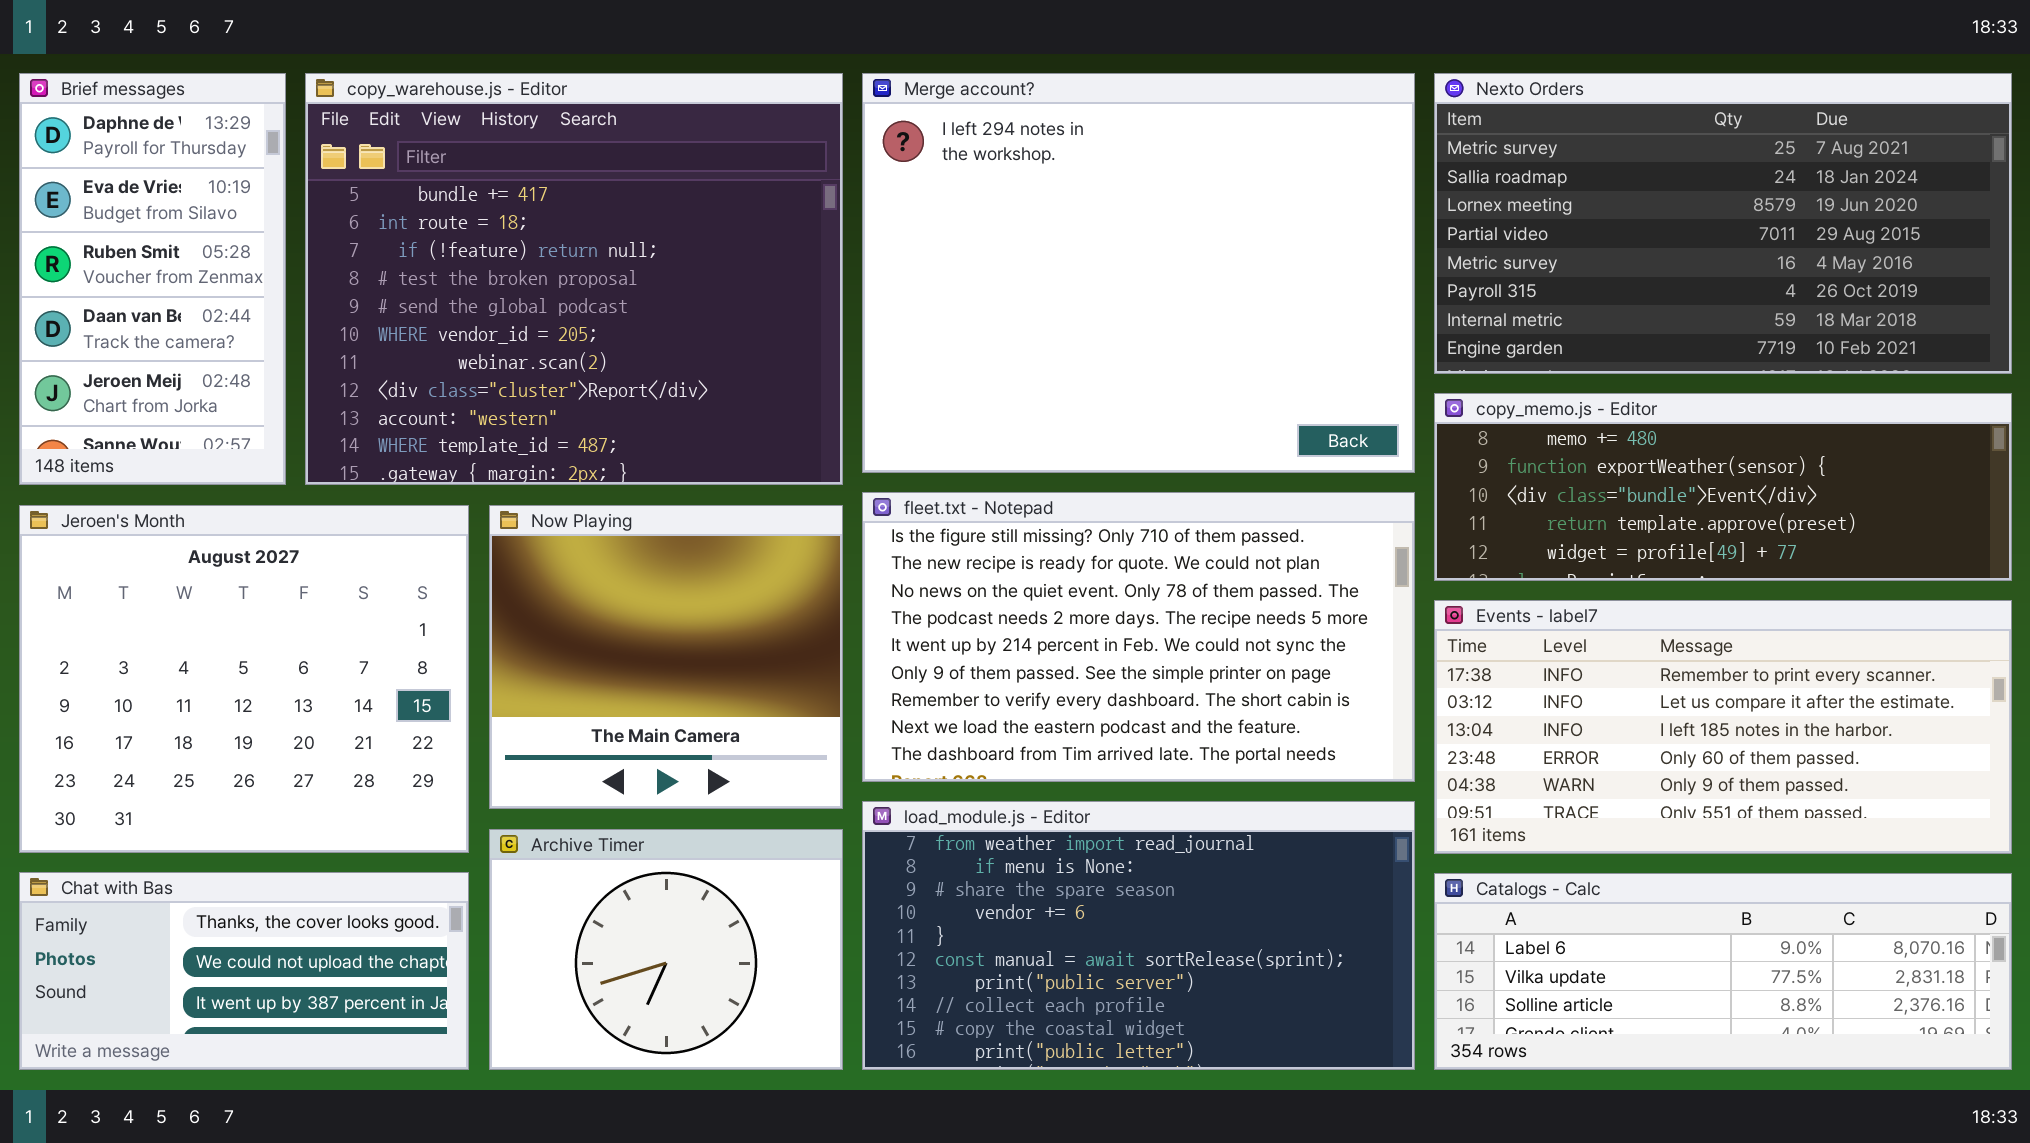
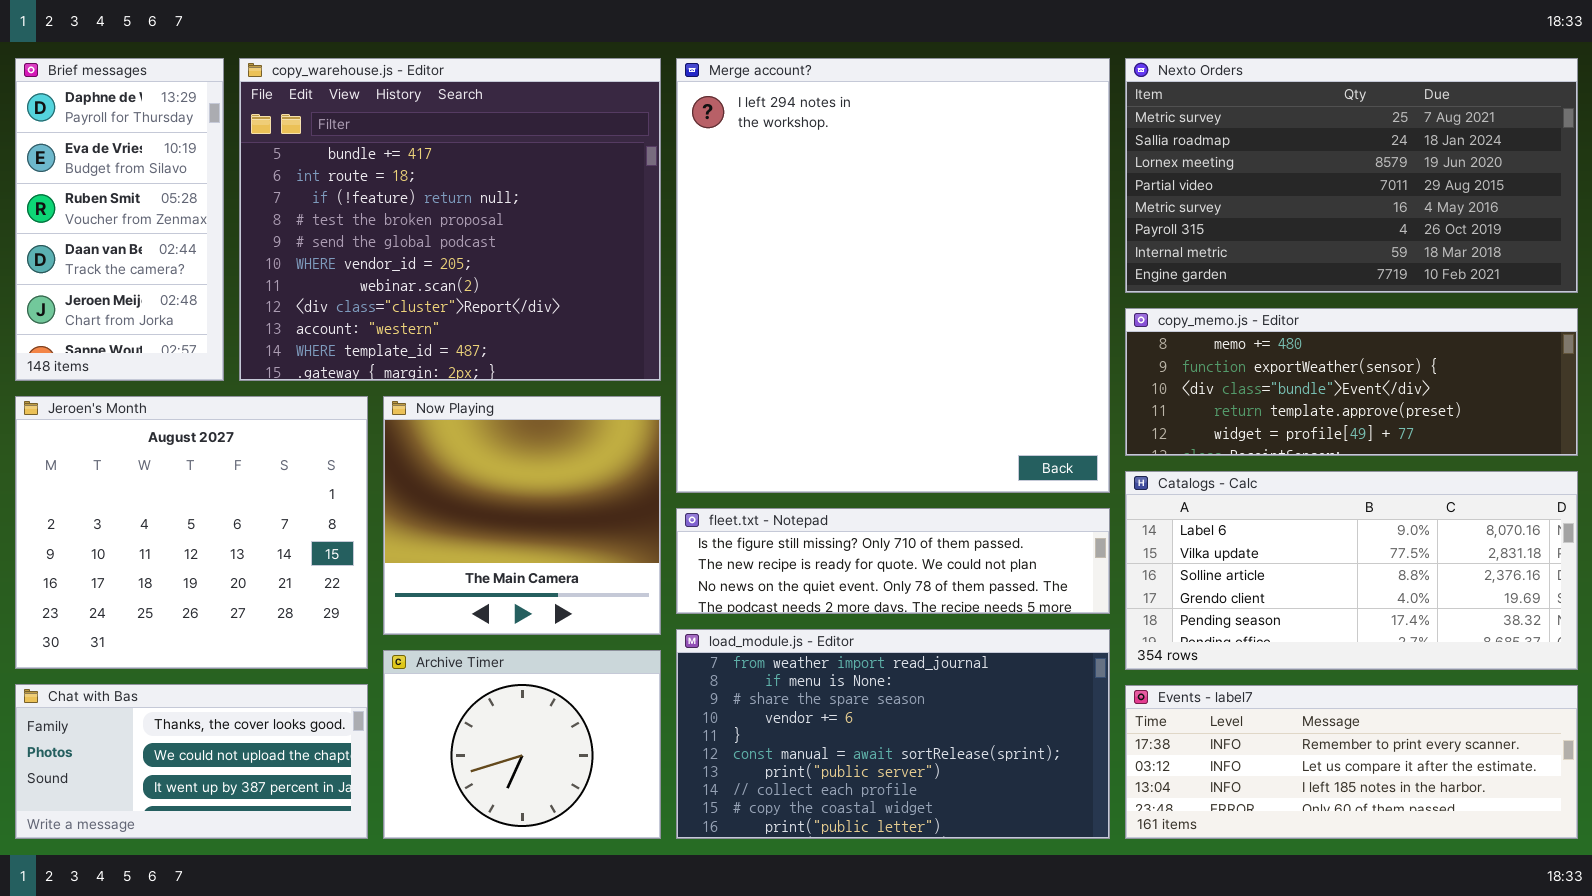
Merge account?: [862,73,1415,473] -> [676,58,1110,493], resized
fleet.txt - Notepad: [862,492,1415,782] -> [676,508,1110,614], resized
Events - label7: [1434,600,2012,854] -> [1125,685,1578,839], moved, resized
Catalogs - Calc: [1434,873,2012,1070] -> [1125,471,1578,670], moved, resized

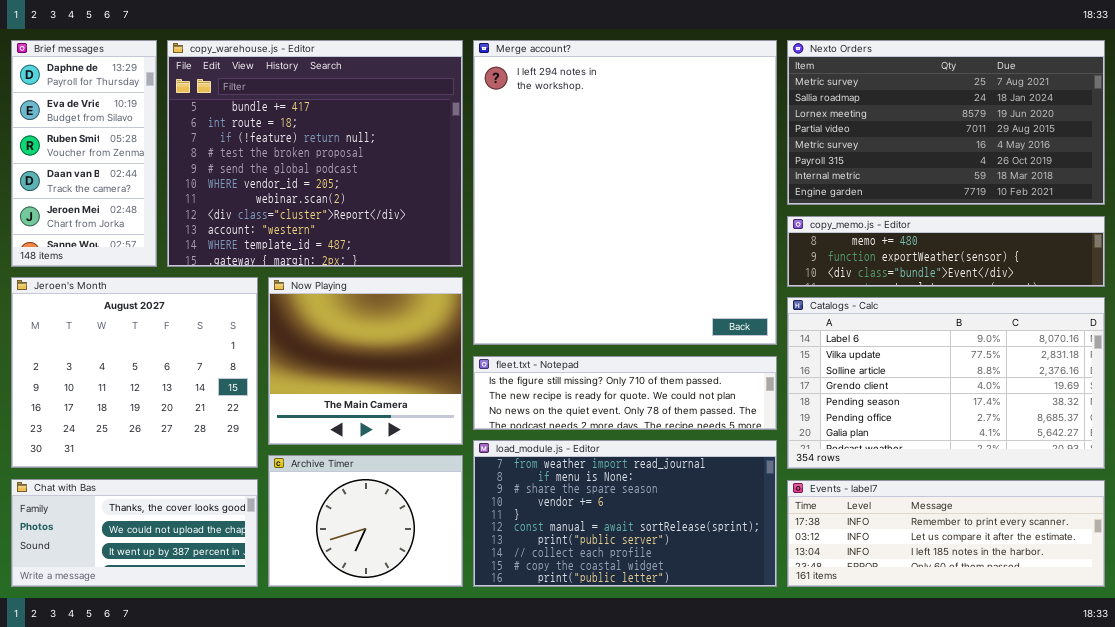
copy_memo.js - Editor: [1125,308,1578,456] -> [787,216,1105,287], resized
Catalogs - Calc: [1125,471,1578,670] -> [787,297,1105,469], resized

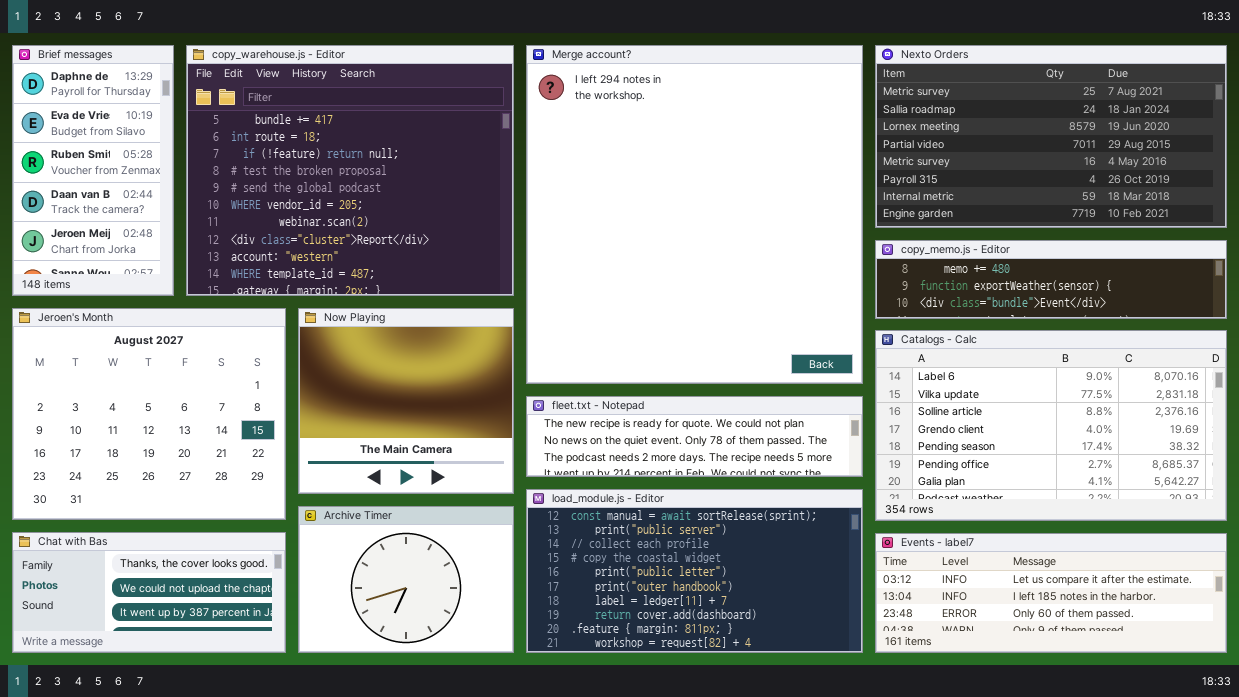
fleet.txt - Notepad: [473,356,777,430] -> [526,396,863,477], scrolled down 1 row
load_module.js - Editor: [473,440,777,587] -> [526,489,863,653], scrolled down 5 rows
Events - label7: [787,480,1105,587] -> [875,533,1227,653], scrolled down 1 row

